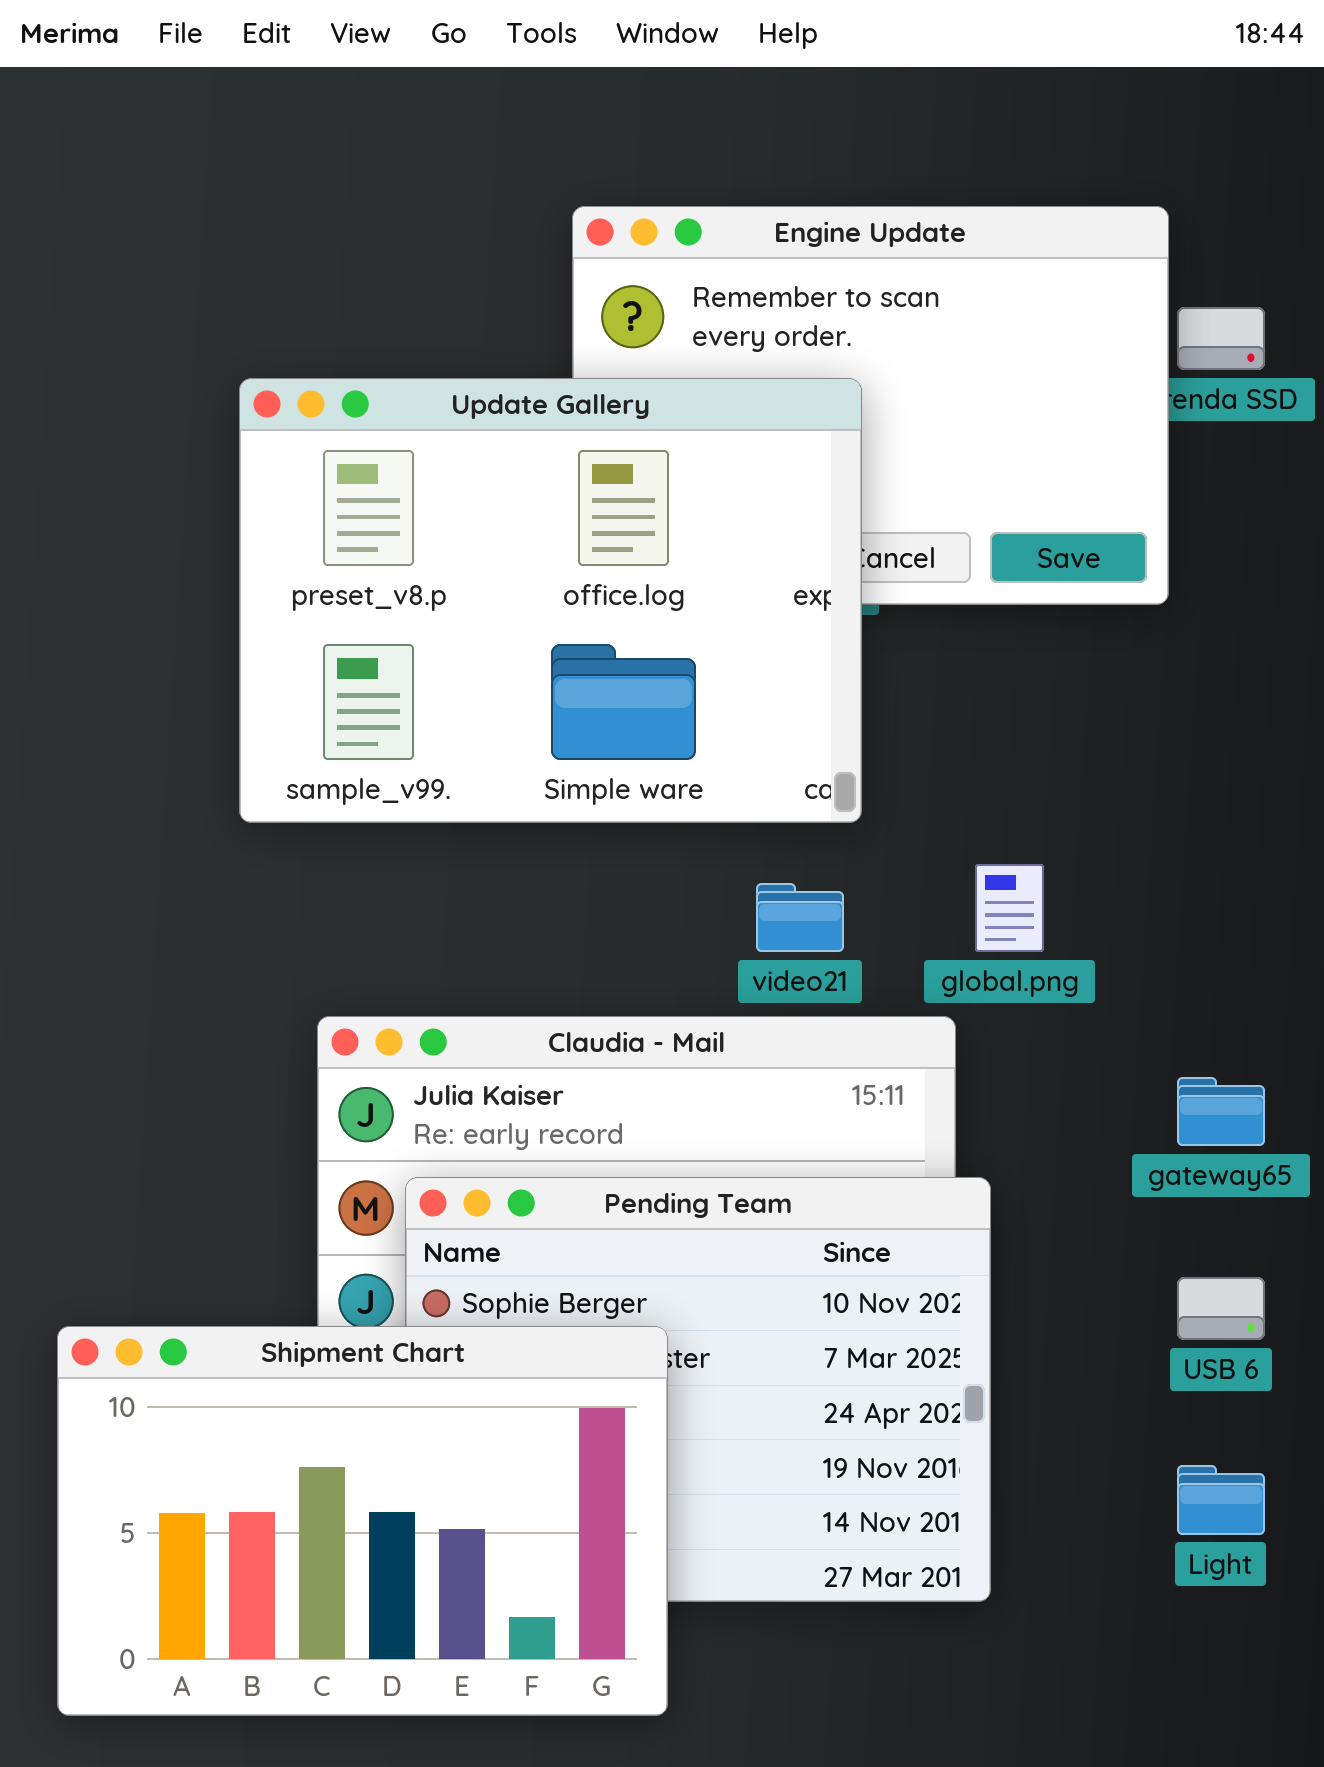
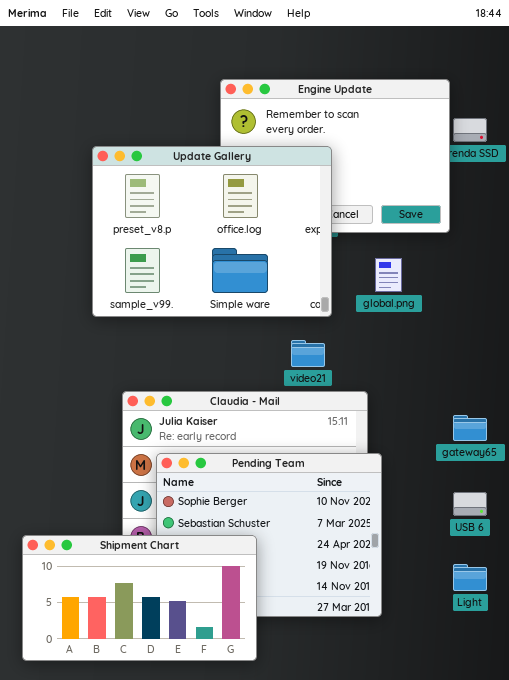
global.png: [975,864,1044,952] -> [375,258,402,292], moved
Shipment Chart: [57,1326,668,1716] -> [22,535,257,661], resized

